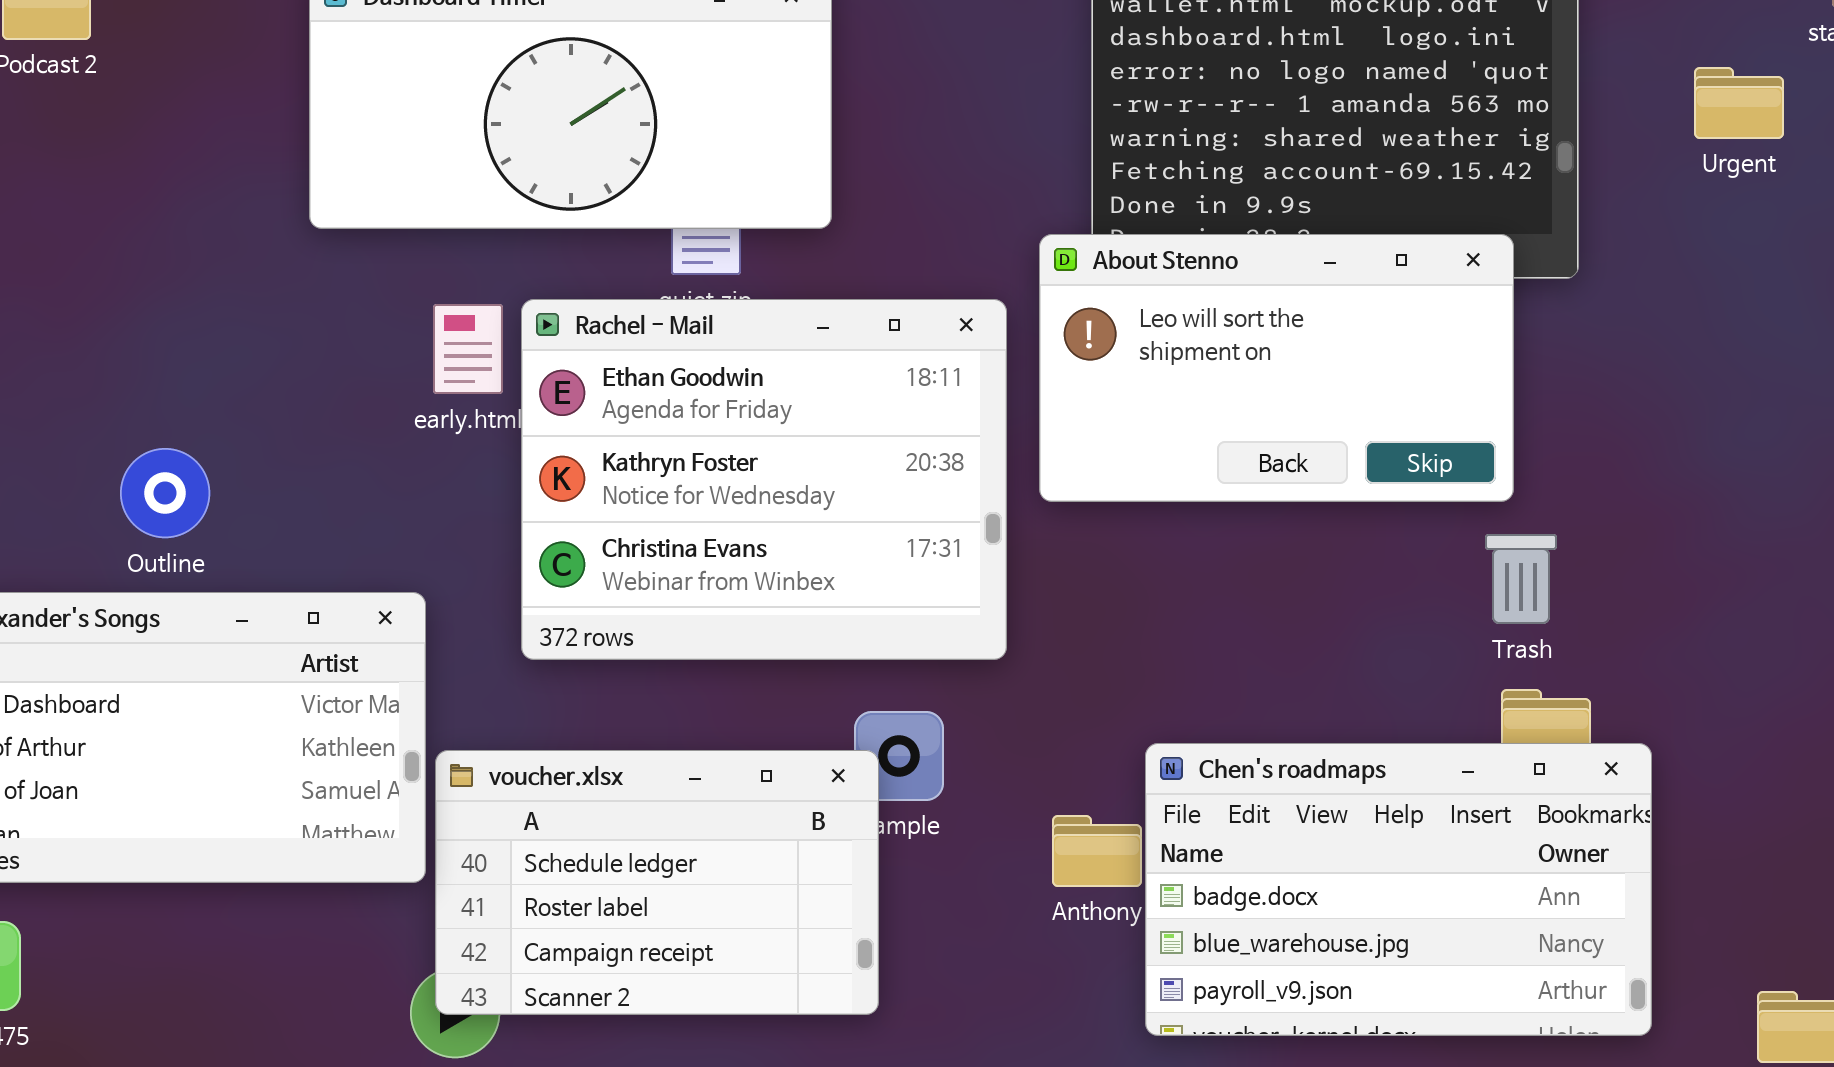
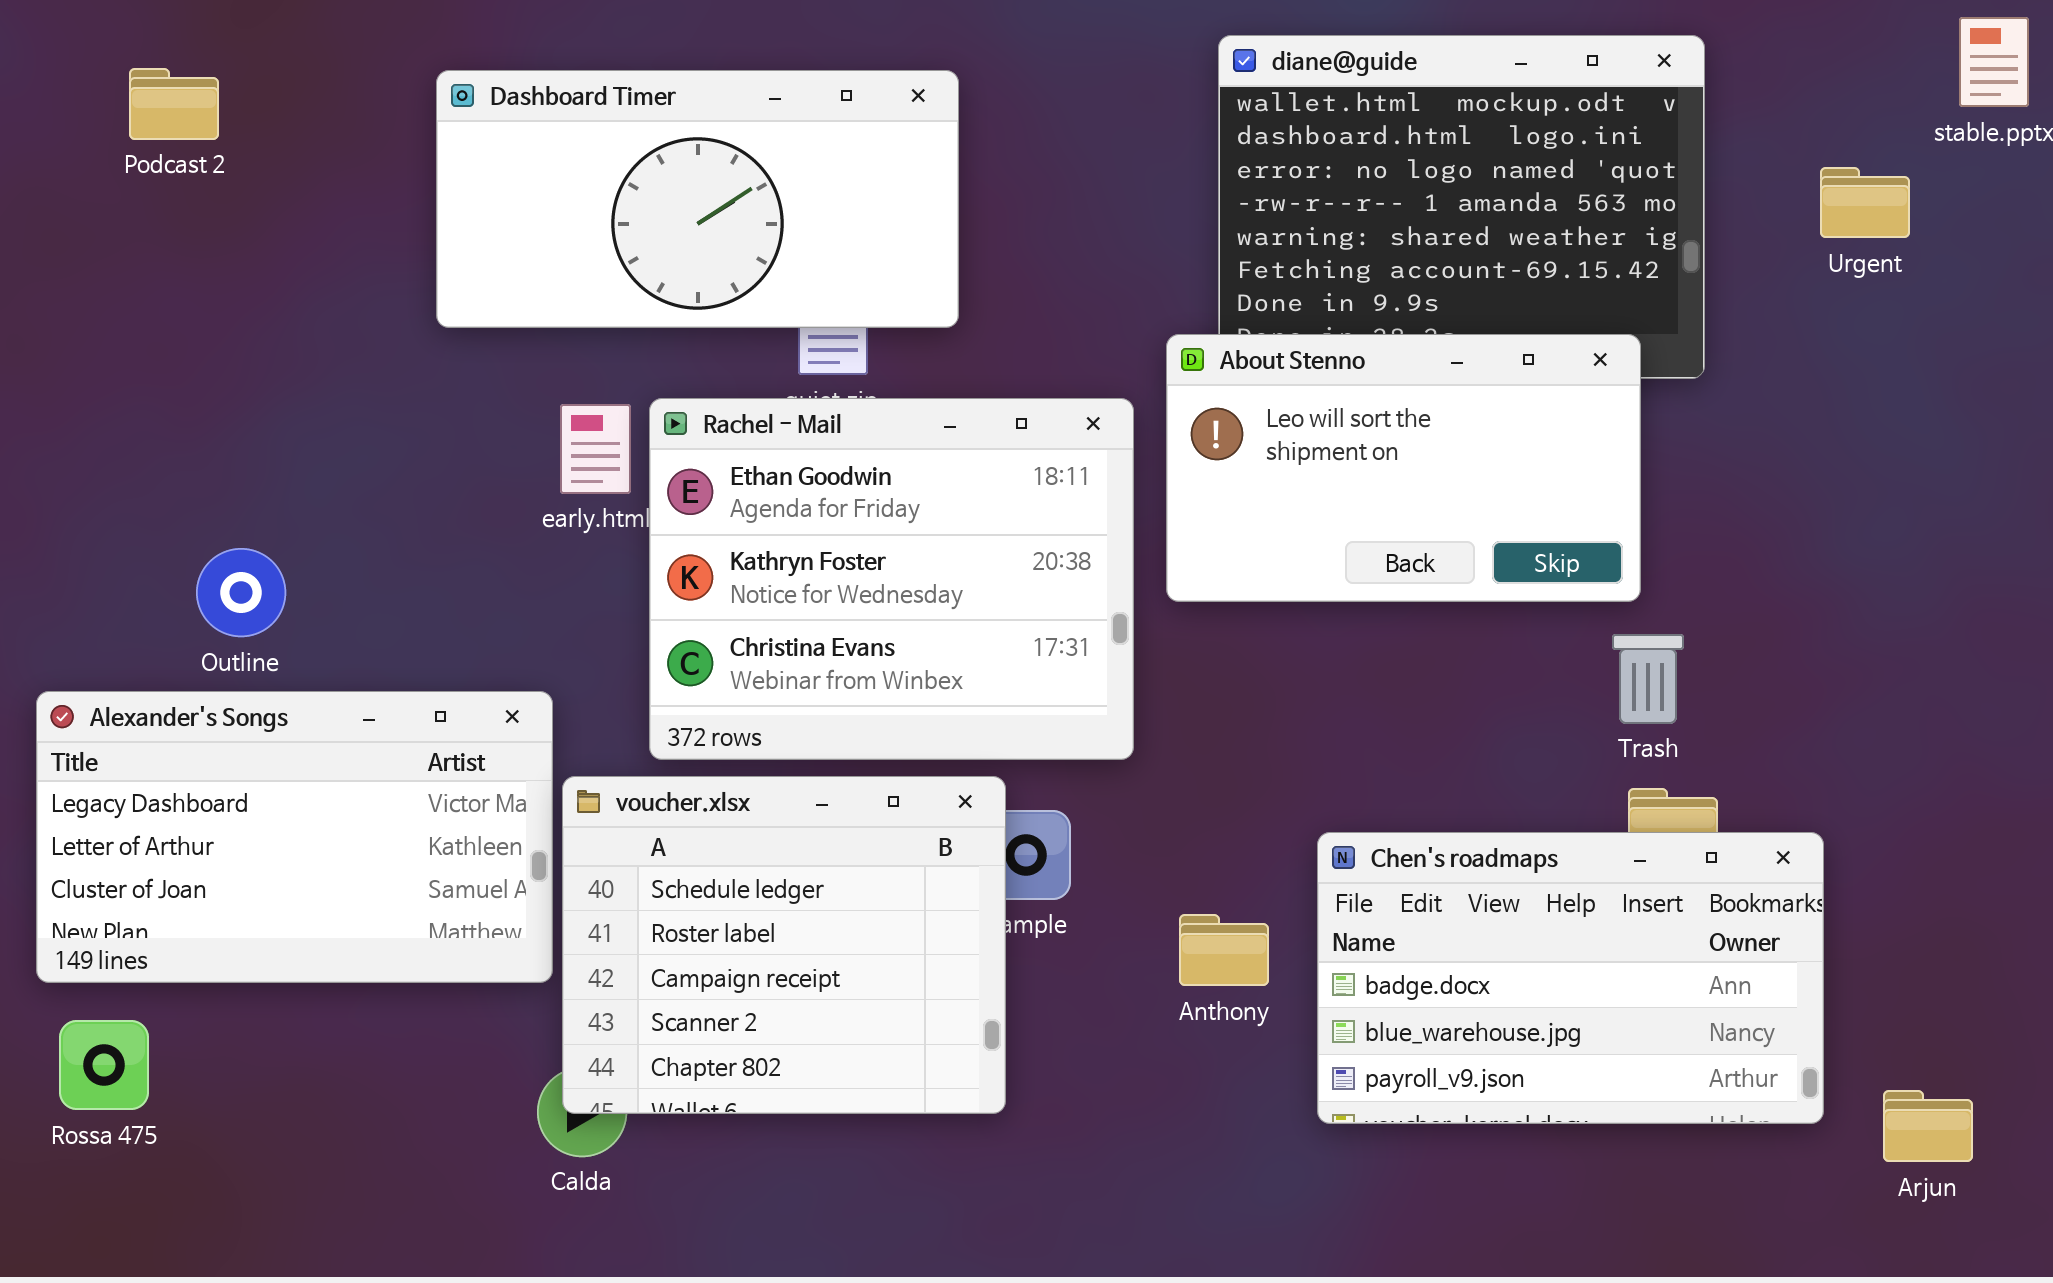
Outline: [120,448,210,538] -> [196,548,286,637], moved
Chen's roadmaps: [1145,743,1652,1036] -> [1317,832,1824,1124], moved
voucher.xlsx: [435,750,879,1015] -> [562,776,1006,1114], resized

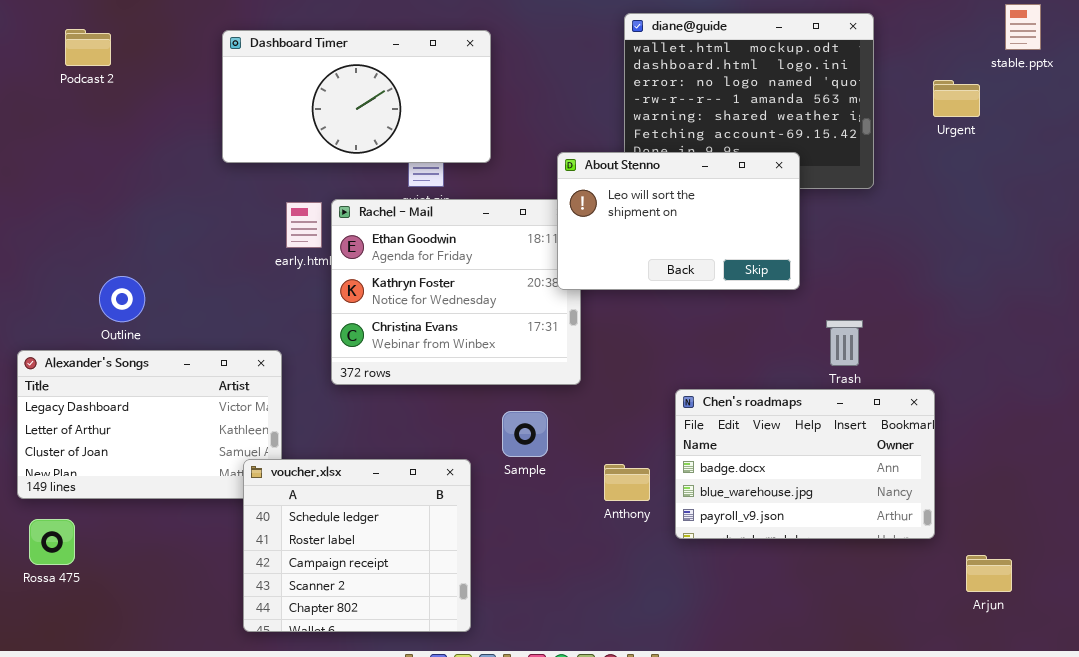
About Stenno: [1166,334,1641,602] -> [557,152,800,290], moved
voucher.xlsx: [562,776,1006,1114] -> [243,459,471,632], moved
Chen's roadmaps: [1317,832,1824,1124] -> [675,389,935,539], moved

